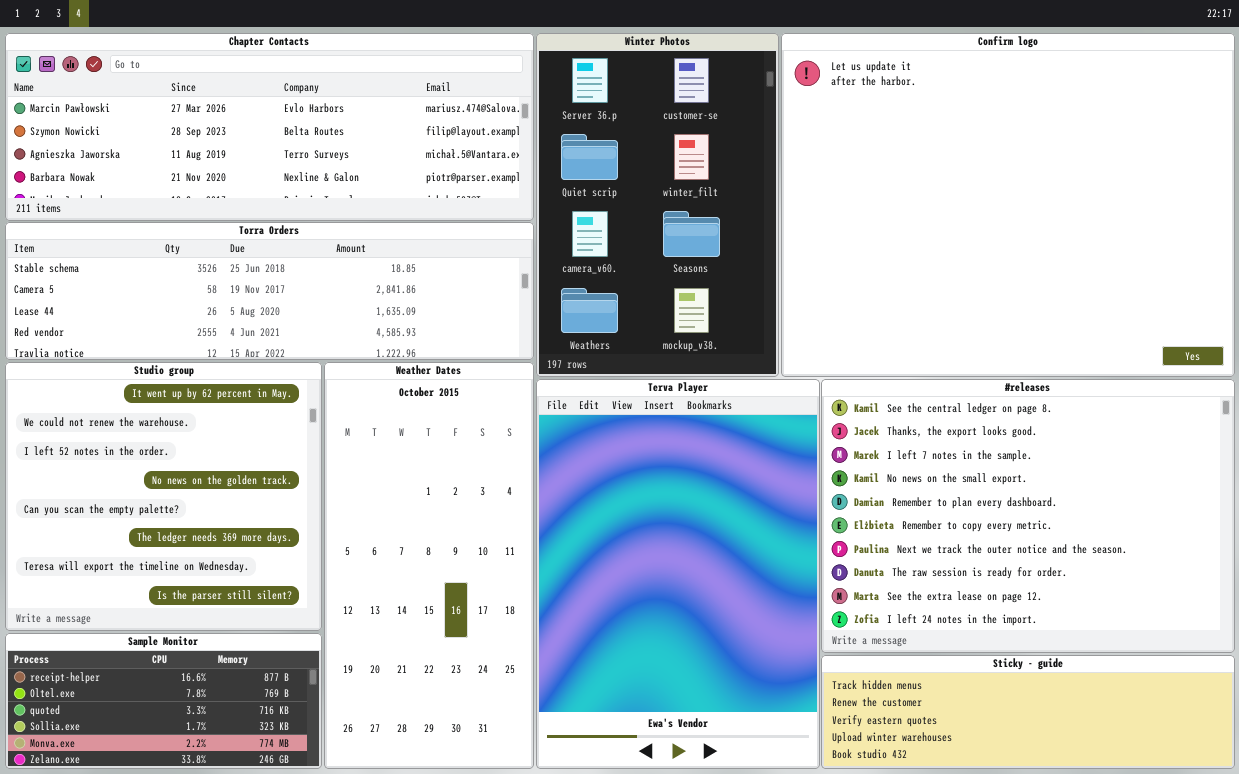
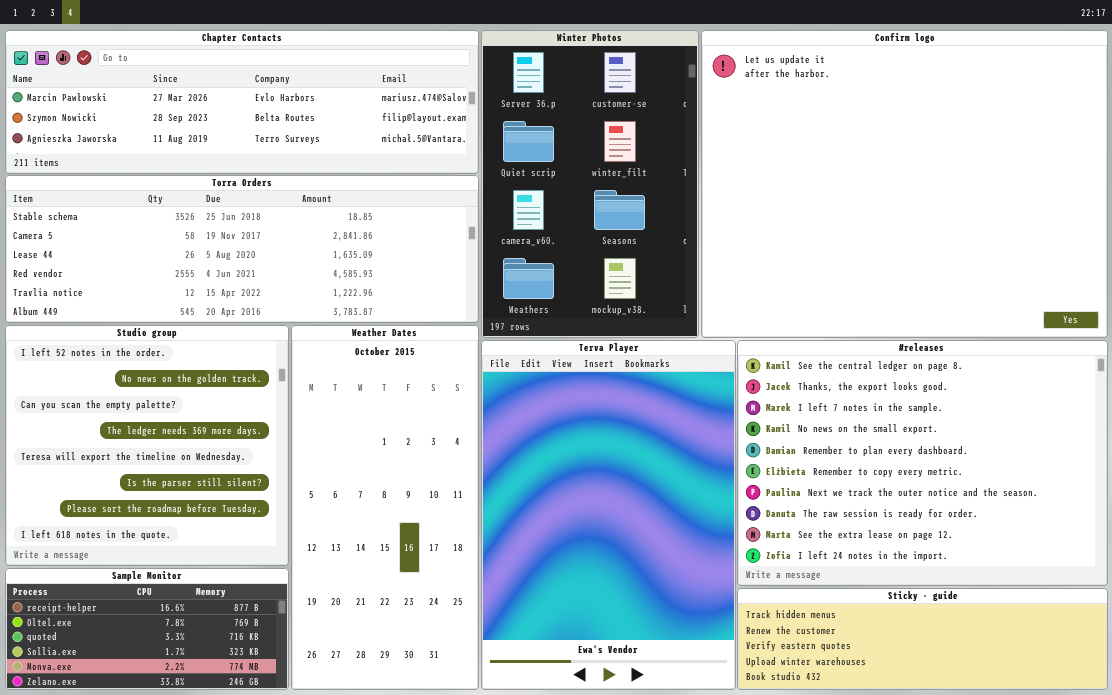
Chapter Contacts: [5,33,534,221] -> [5,30,479,174], resized
Torra Orders: [5,222,534,360] -> [5,175,479,323], resized
Studio group: [5,362,322,631] -> [5,325,289,566], scrolled down 2 rows

